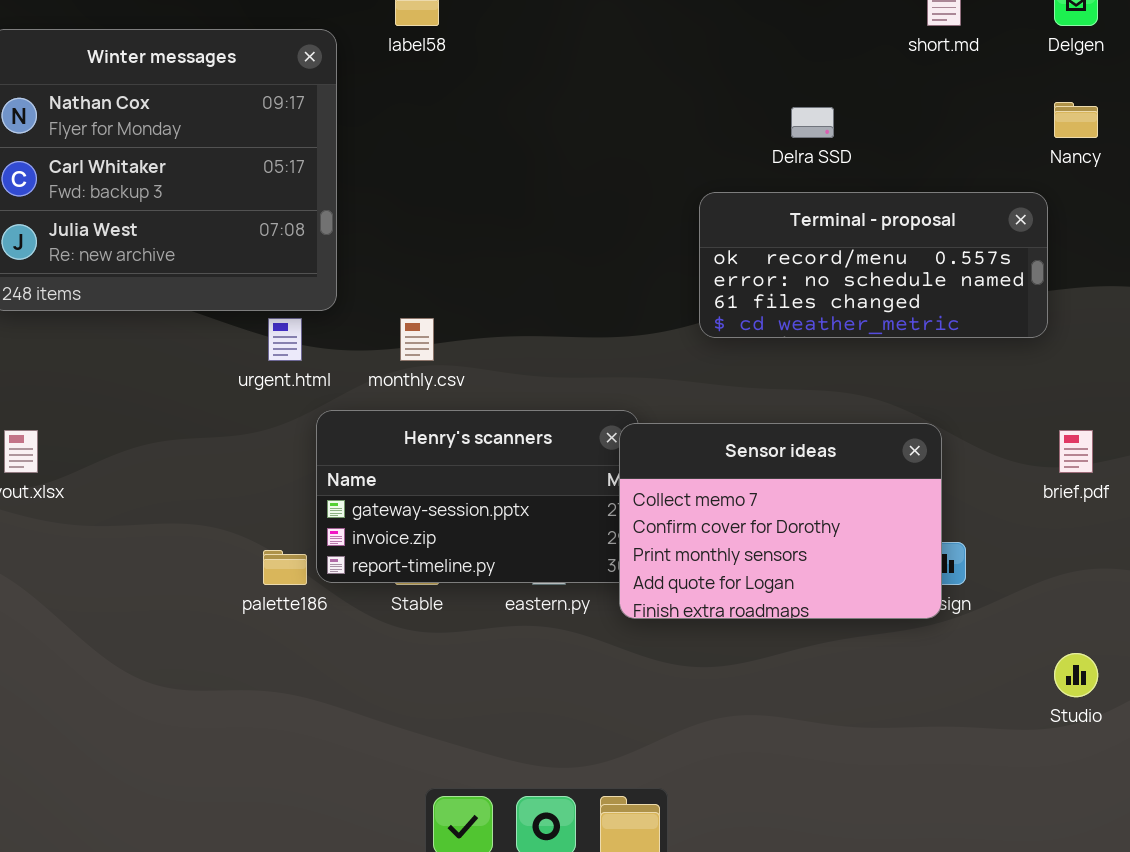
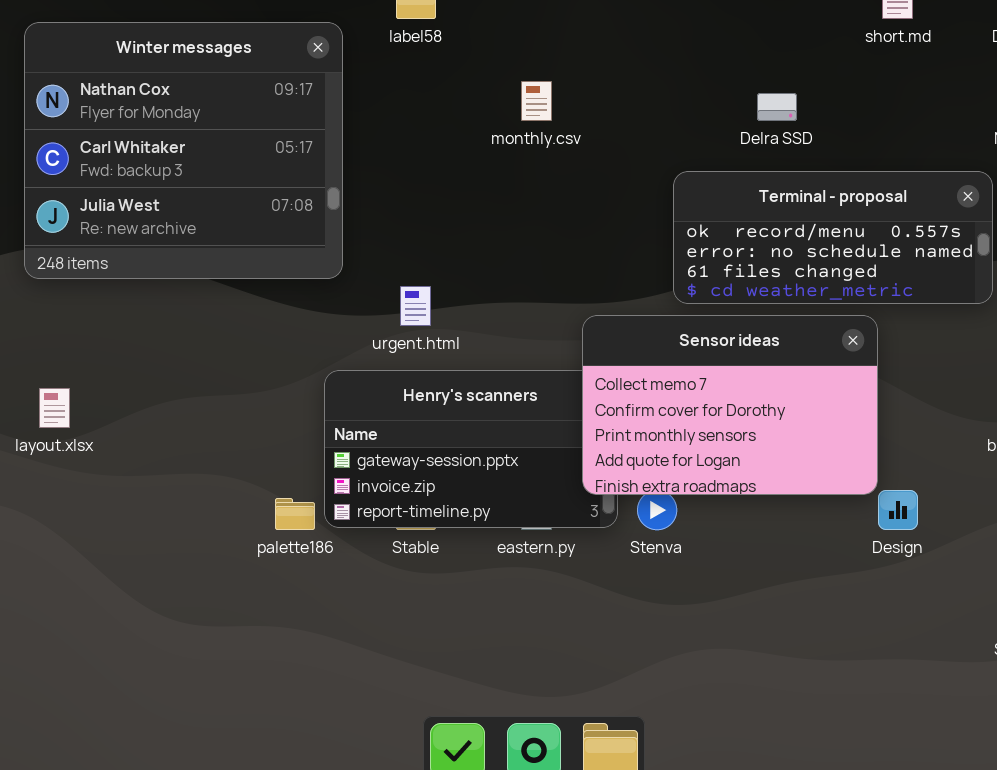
urgent.html: [268,318,302,361] -> [400,286,431,326], moved
monthly.csv: [400,318,434,361] -> [521,81,552,121], moved
Sensor ideas: [619,423,942,619] -> [582,315,878,495], moved

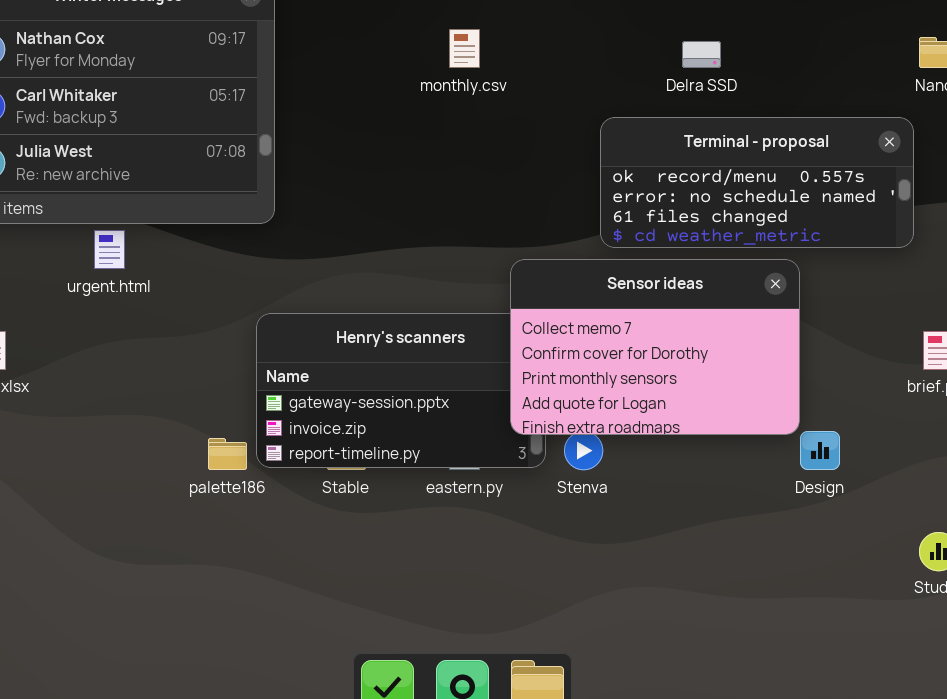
urgent.html: [400,286,431,326] -> [94,230,125,269], moved

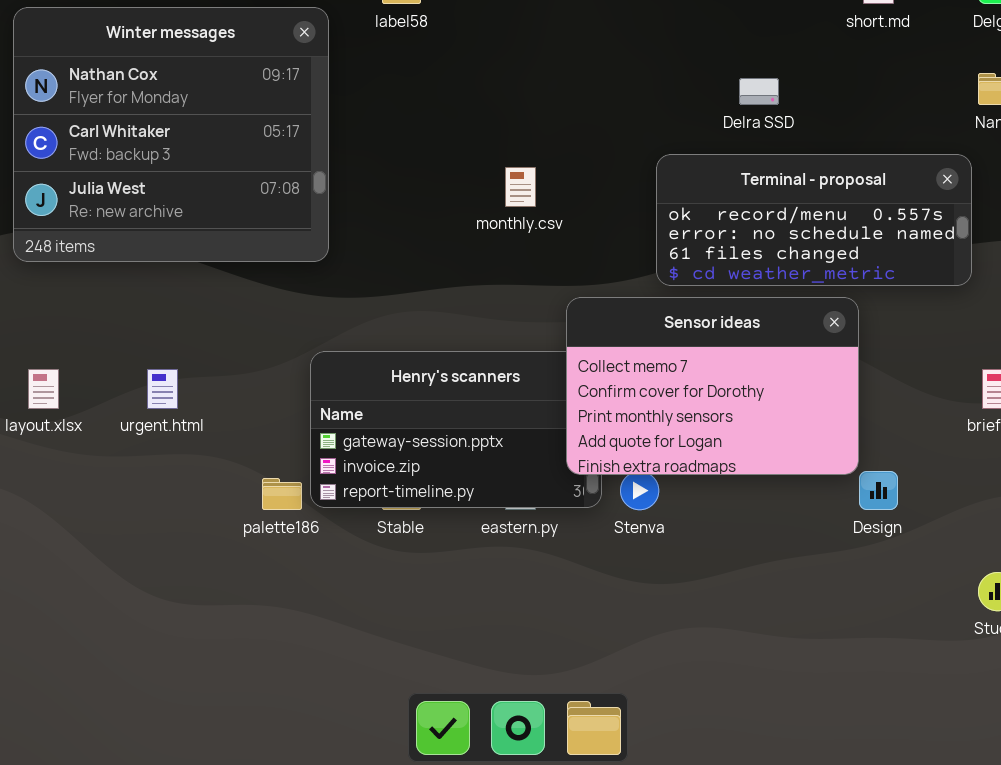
monthly.csv: [449,29,480,68] -> [505,167,536,207], moved
urgent.html: [94,230,125,269] -> [147,369,178,409], moved

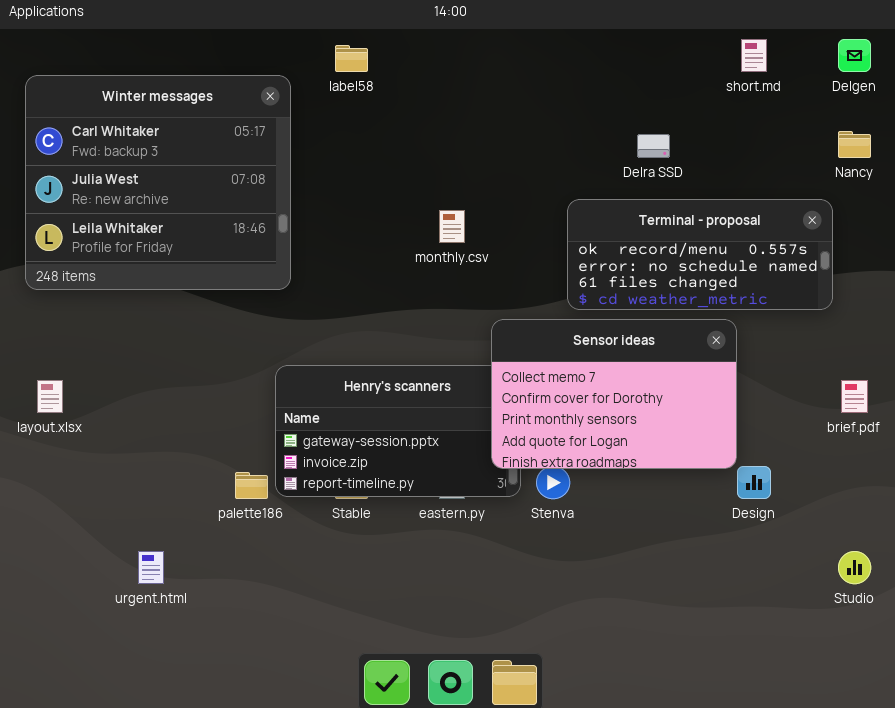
Winter messages: [13,7,329,262] -> [25,75,291,290], scrolled down 1 row
urgent.html: [147,369,178,409] -> [138,551,164,584], moved

